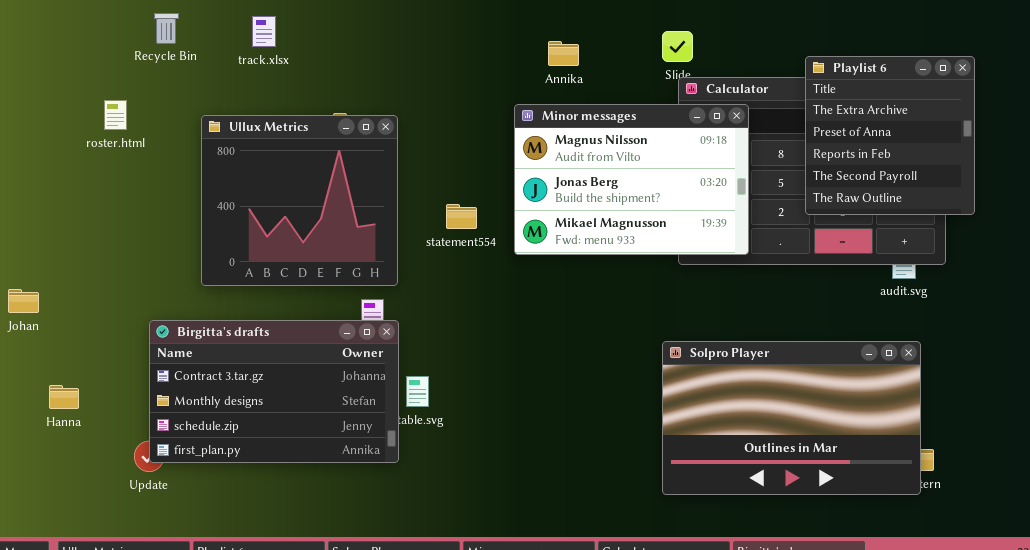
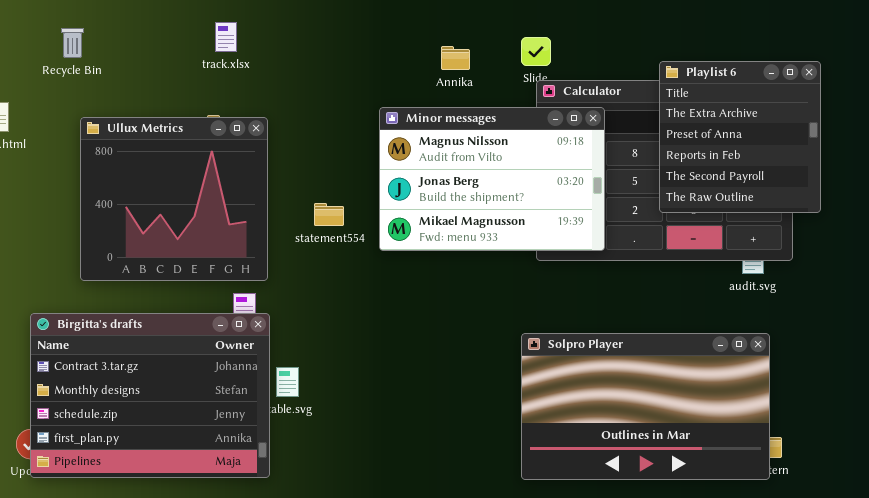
Recycle Bin: [154,13,179,44] -> [61,28,84,58], moved
track.xlsx: [252,16,276,47] -> [215,22,237,52], moved
Annika: [548,41,579,66] -> [441,46,470,70], moved
Birgitta's drafts: [149,320,399,463] -> [30,313,270,478], resized

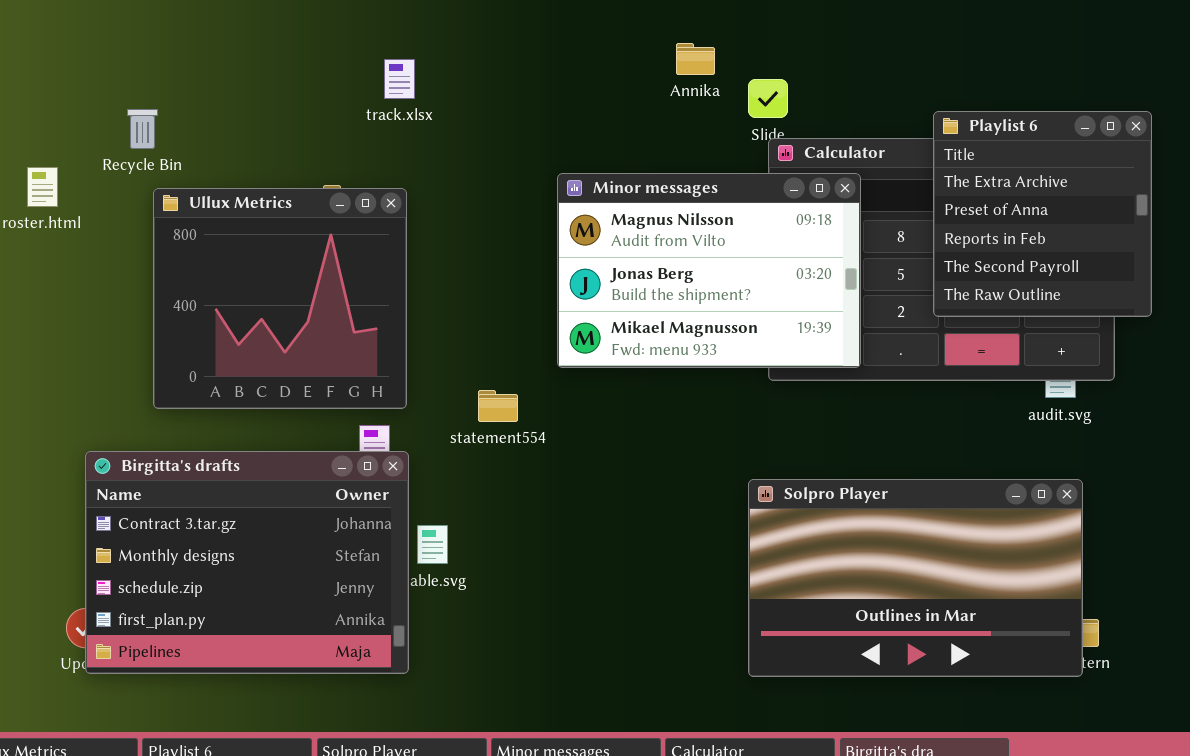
track.xlsx: [215,22,237,52] -> [384,59,415,99], moved
Recycle Bin: [61,28,84,58] -> [127,109,158,149], moved
Annika: [441,46,470,70] -> [676,43,715,75], moved
statement554: [314,203,344,226] -> [478,390,518,422], moved

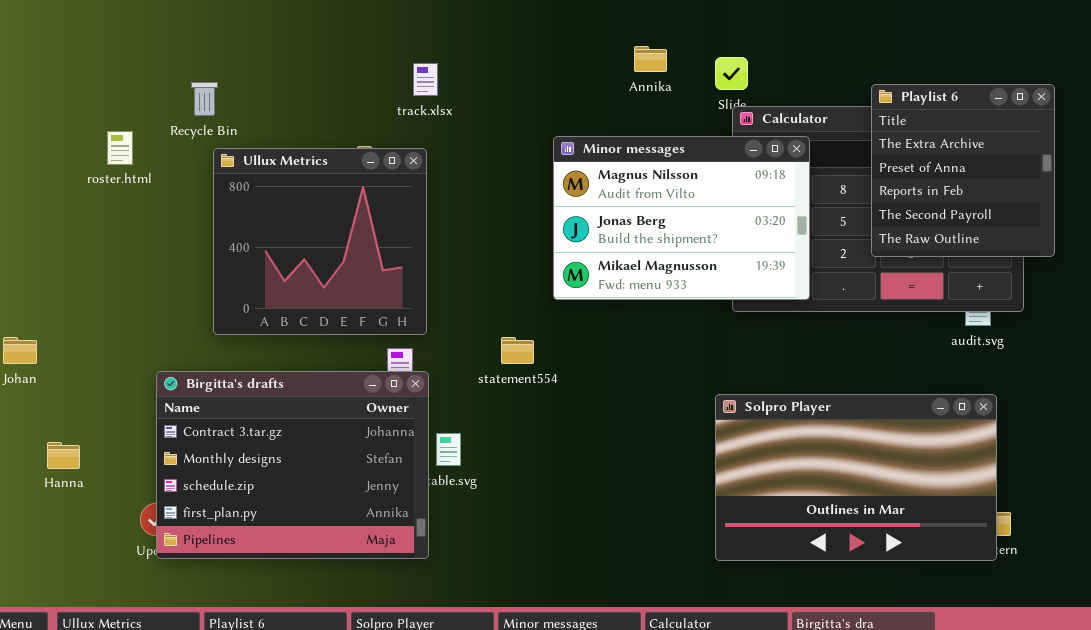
Annika: [676,43,715,75] -> [634,46,667,72], moved
track.xlsx: [384,59,415,99] -> [413,63,438,96], moved
statement554: [478,390,518,422] -> [501,337,534,364], moved

